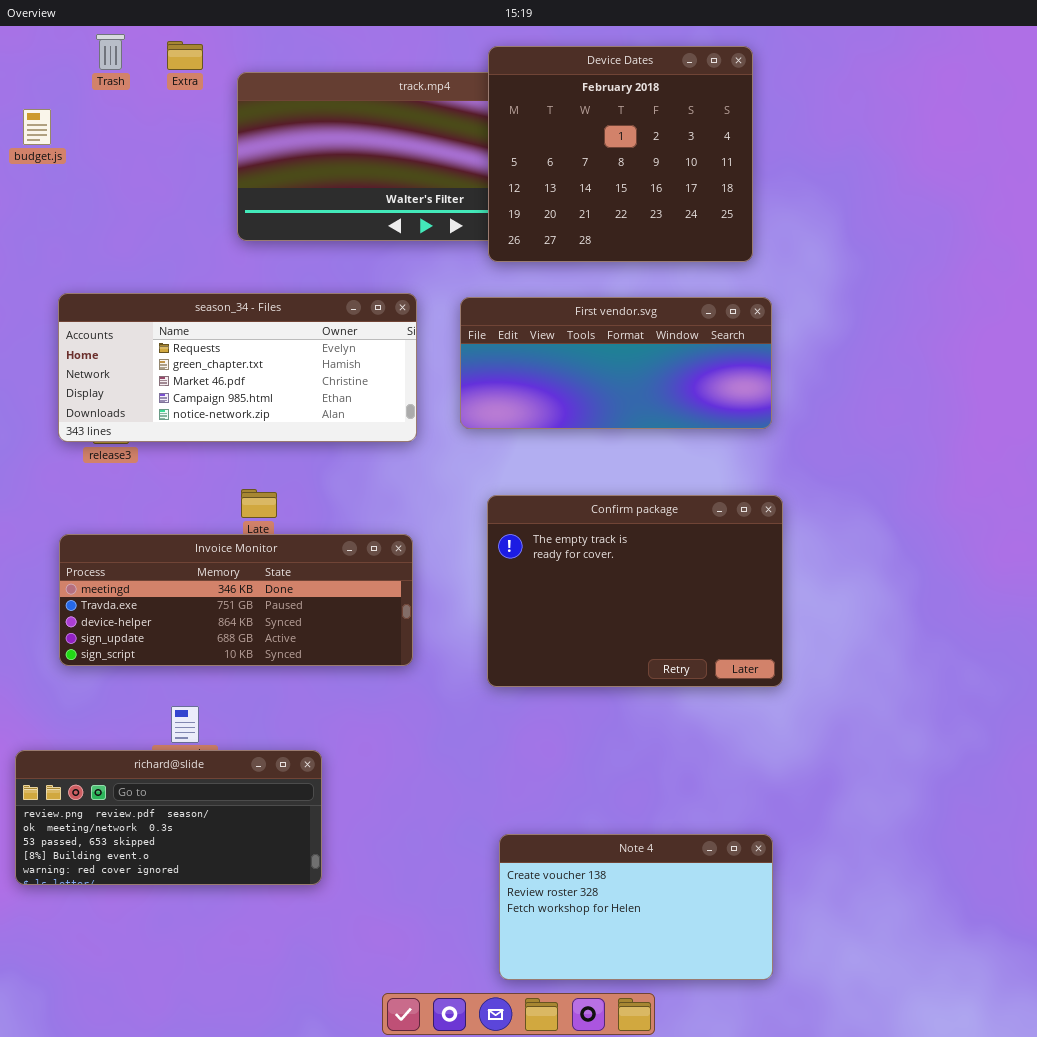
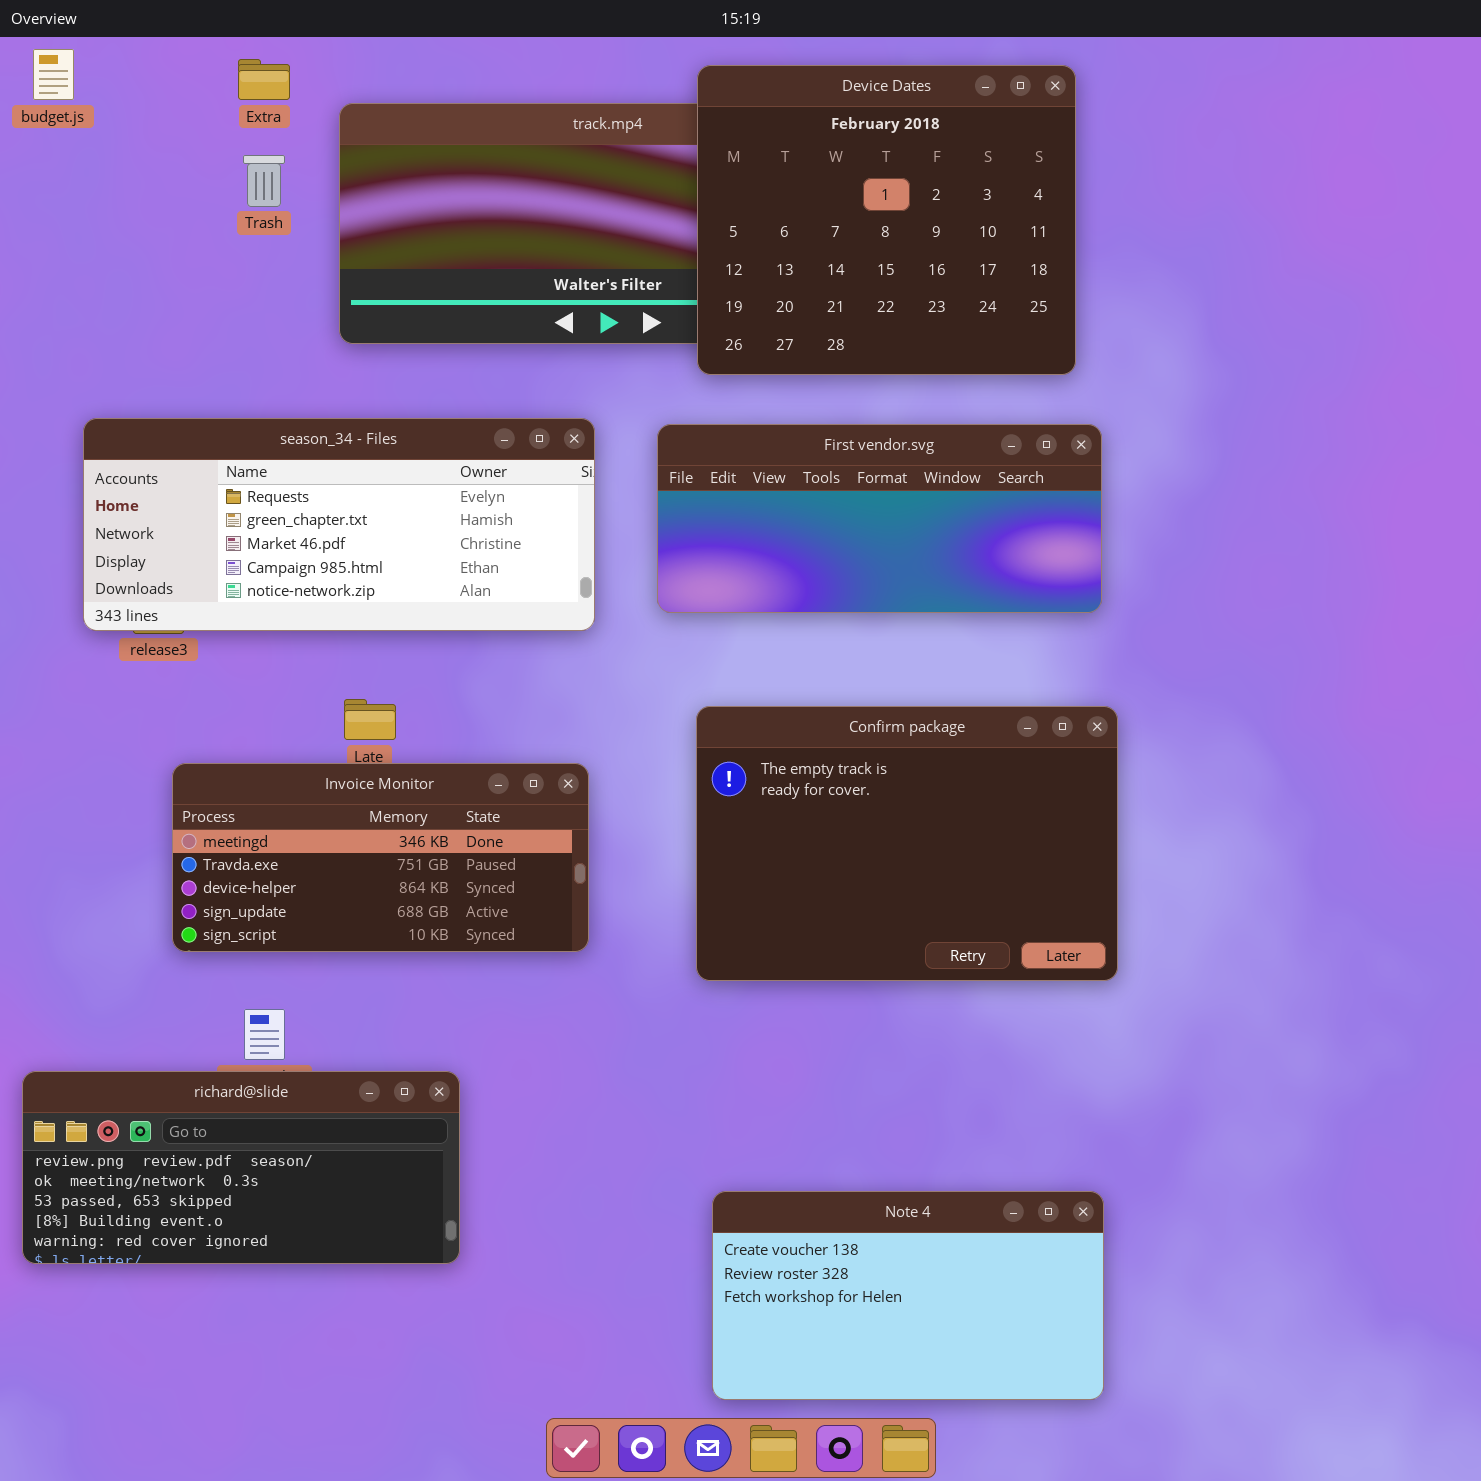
Trash: [96,34,125,70] -> [243,155,285,207], moved
budget.js: [23,109,51,145] -> [33,49,74,100], moved
Invoice Monitor: [59,534,413,666] -> [172,763,589,952], resized

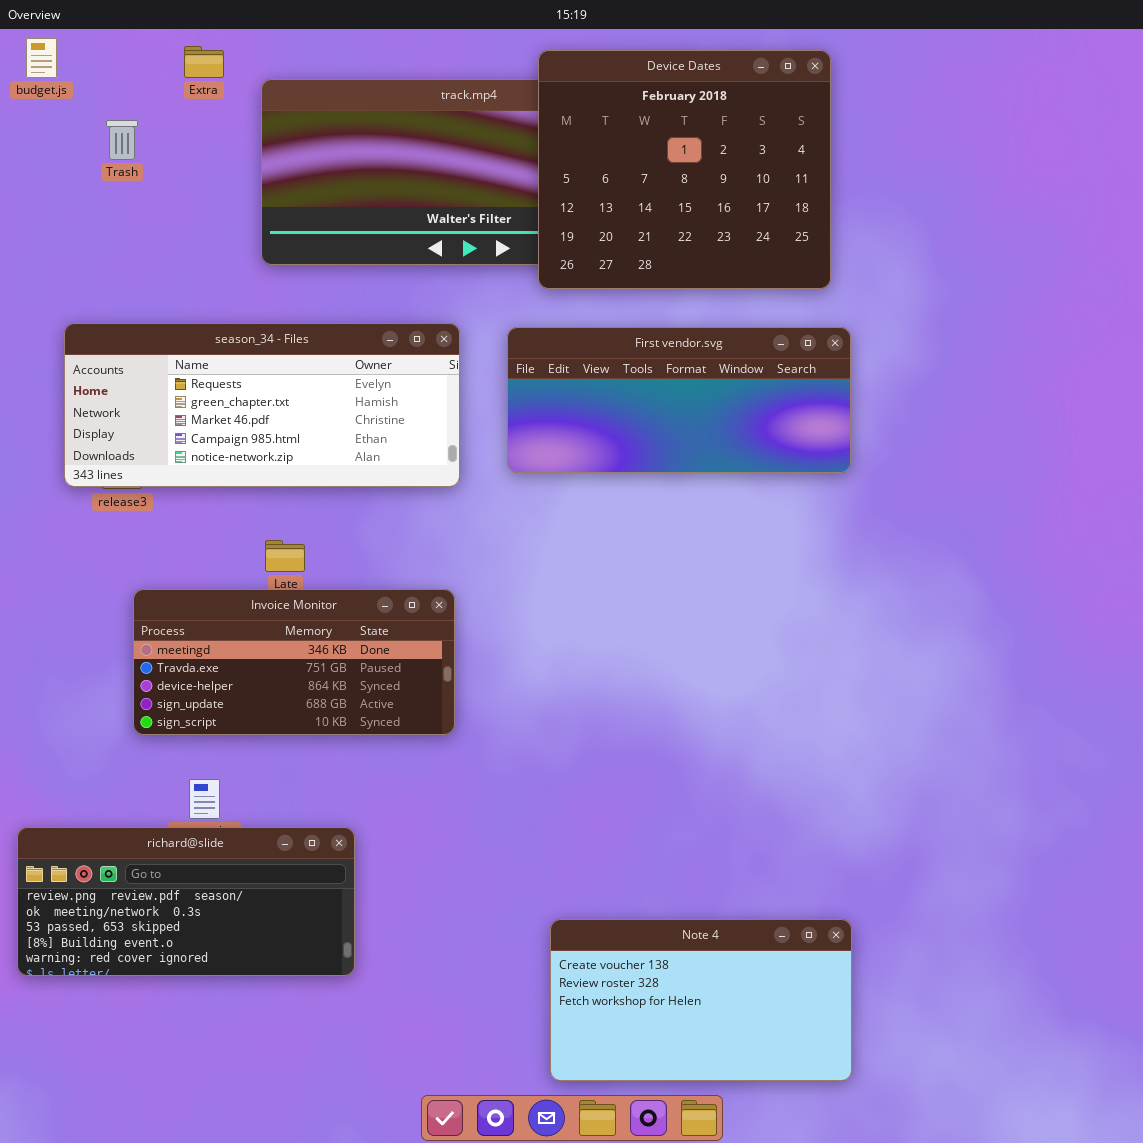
Trash: [243,155,285,207] -> [106,120,138,160], moved
Confirm package: [696,706,1118,981] -> none, closed

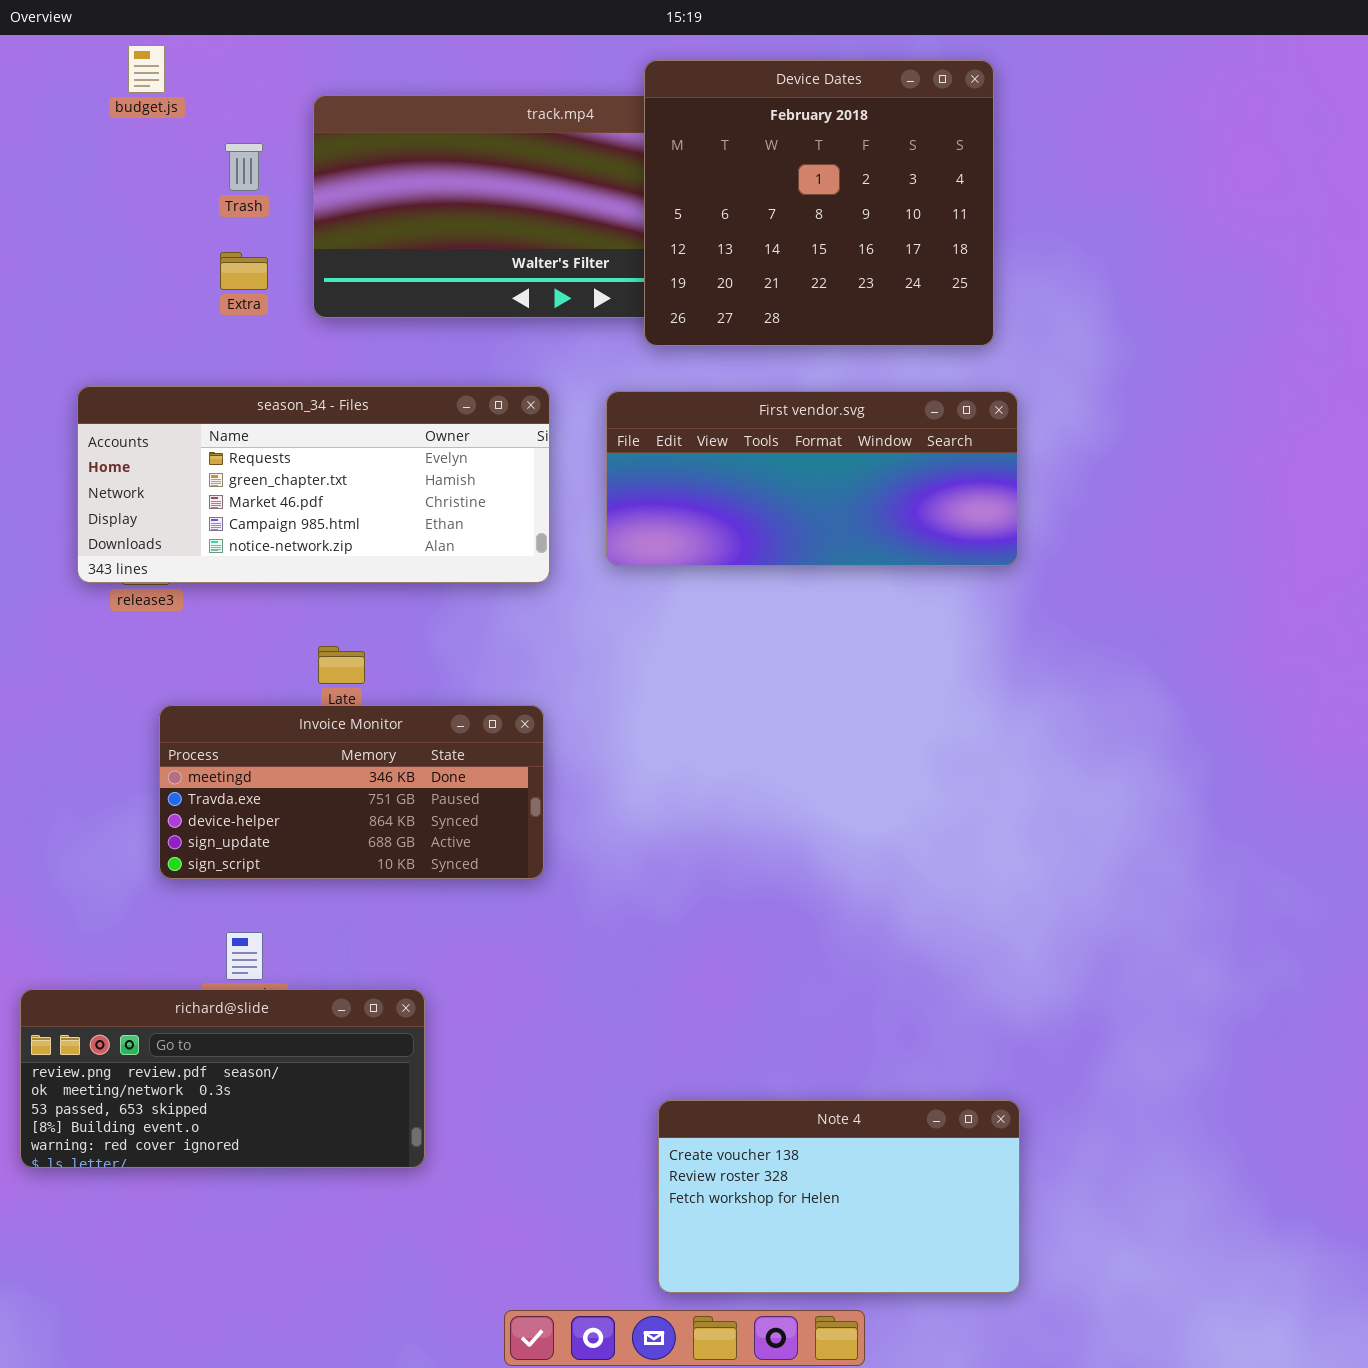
budget.js: [26,38,57,78] -> [128,45,165,93], moved
Extra: [184,46,224,78] -> [220,252,268,290], moved
Trash: [106,120,138,160] -> [225,143,263,191], moved

